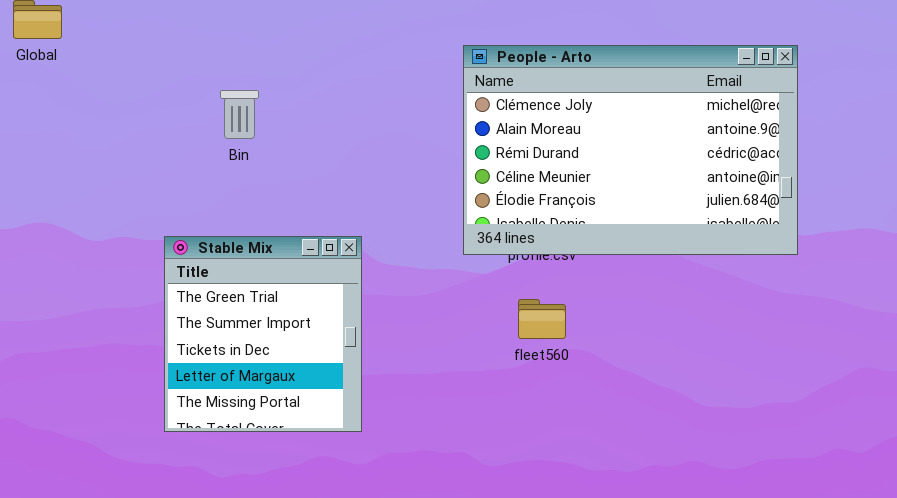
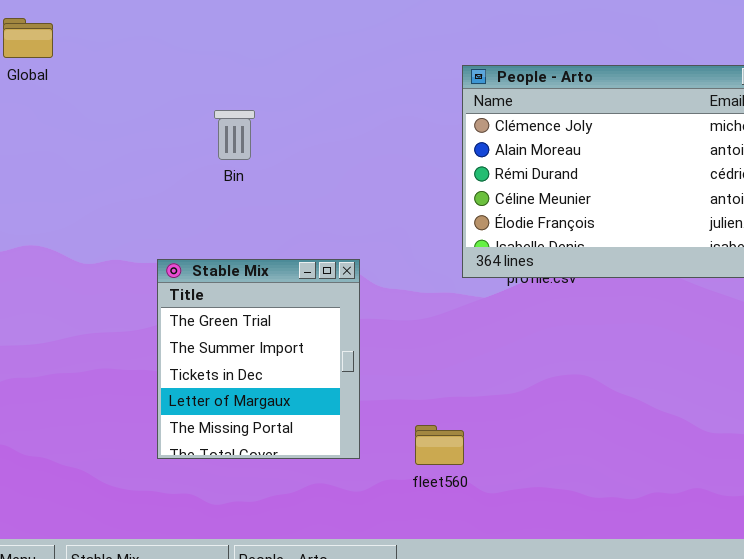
fleet560: [518,299,566,339] -> [415,425,464,465], moved

